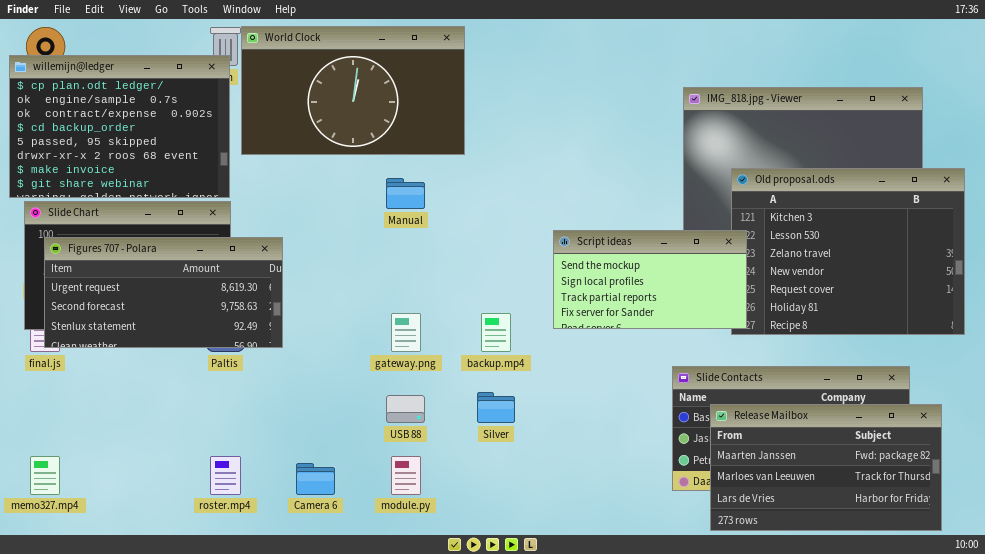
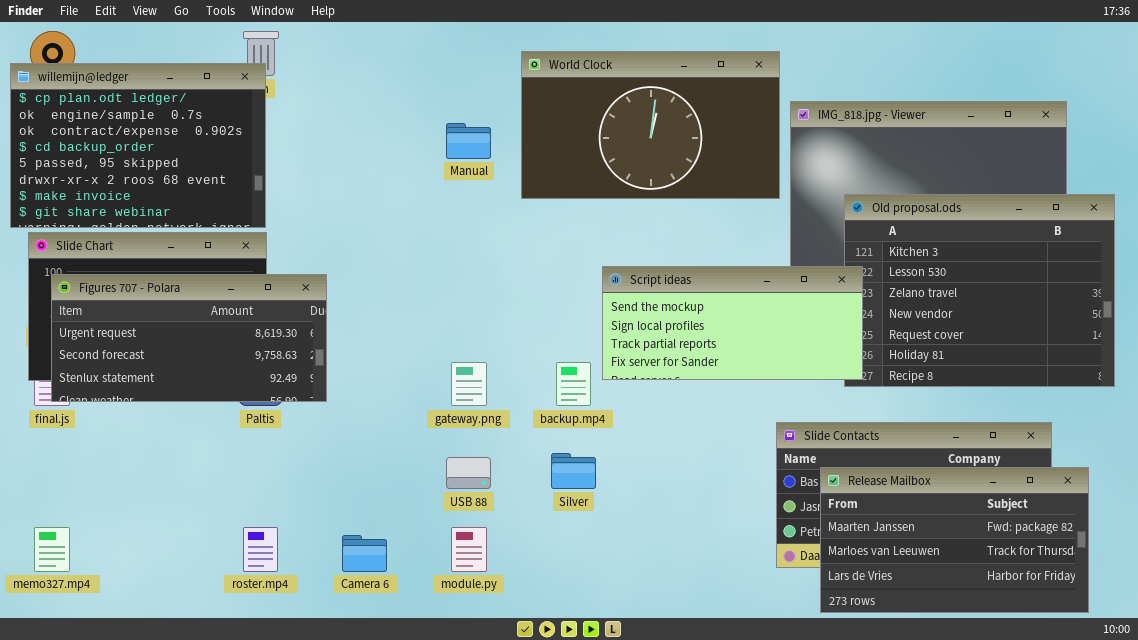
World Clock: [241,26,465,155] -> [521,51,780,199], moved
Manual: [386,178,425,209] -> [446,123,491,159], moved
Script ideas: [553,230,747,329] -> [602,266,863,380], resized

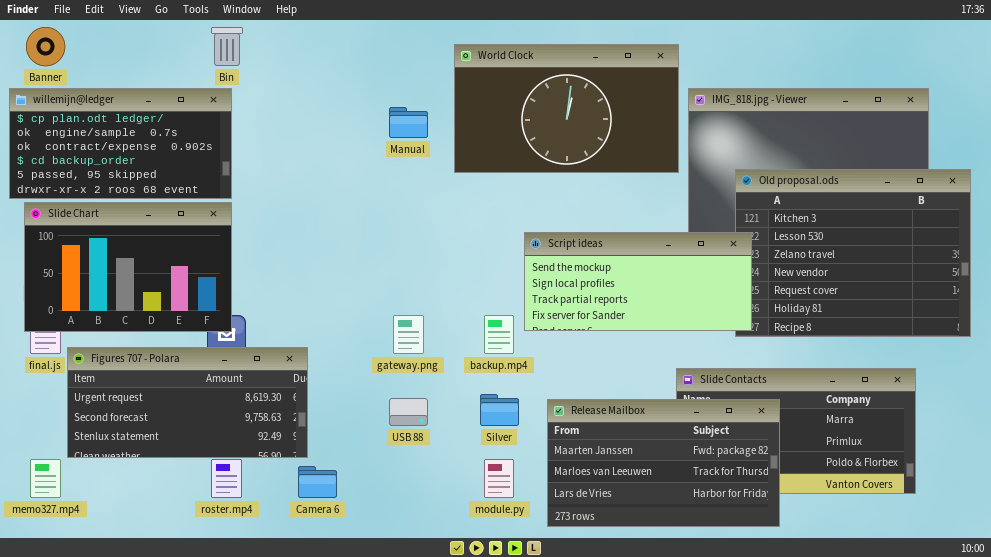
willemijn@ledger: [10,63,266,228] -> [9,88,232,199], resized
Figures 707 - Polara: [51,274,327,402] -> [67,347,308,458], moved
Release Mailbox: [820,467,1089,613] -> [547,399,780,527], moved
module.py: [451,527,487,572] -> [484,459,514,498], moved

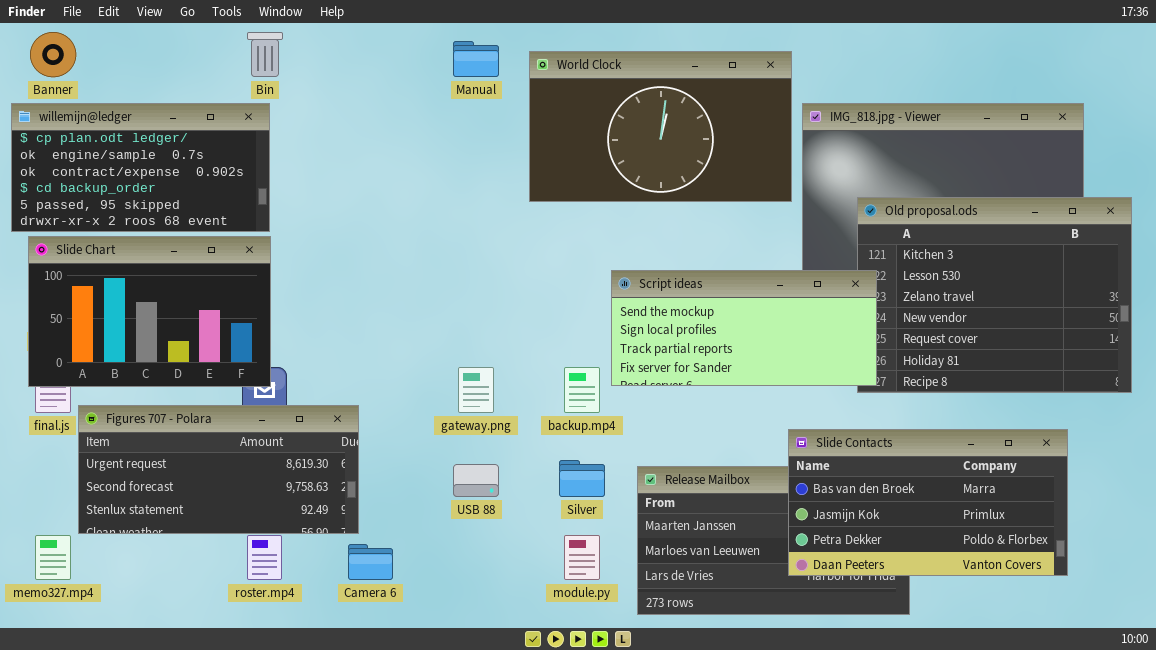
Manual: [389,107,428,138] -> [453,41,499,77], moved
Slide Contacts: [676,368,916,494] -> [788,429,1068,576], raised

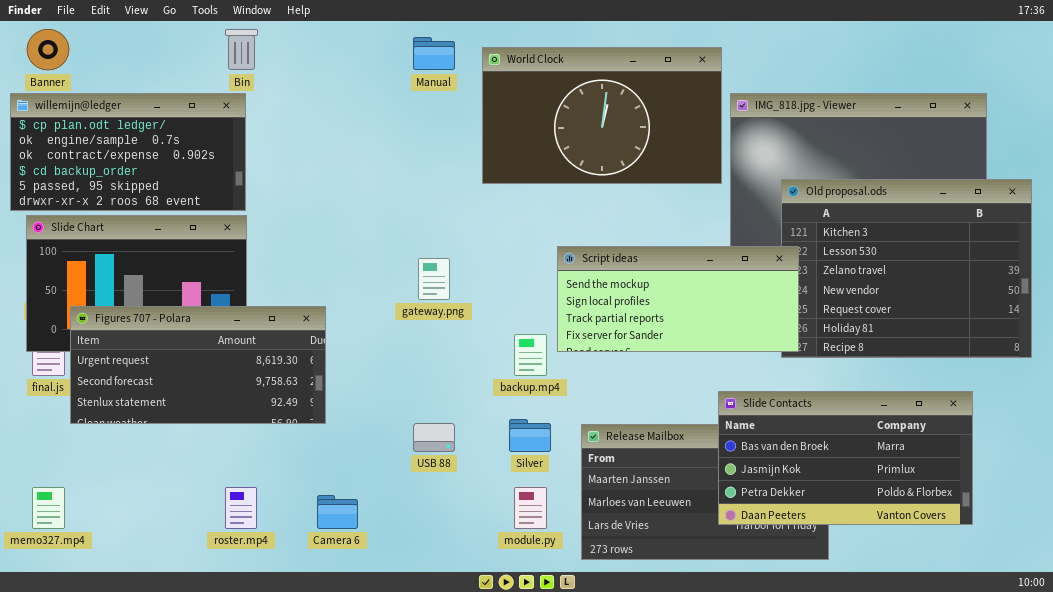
gateway.png: [458,367,494,413] -> [418,258,450,300], moved
Figures 707 - Polara: [78,405,359,534] -> [70,306,326,424], moved

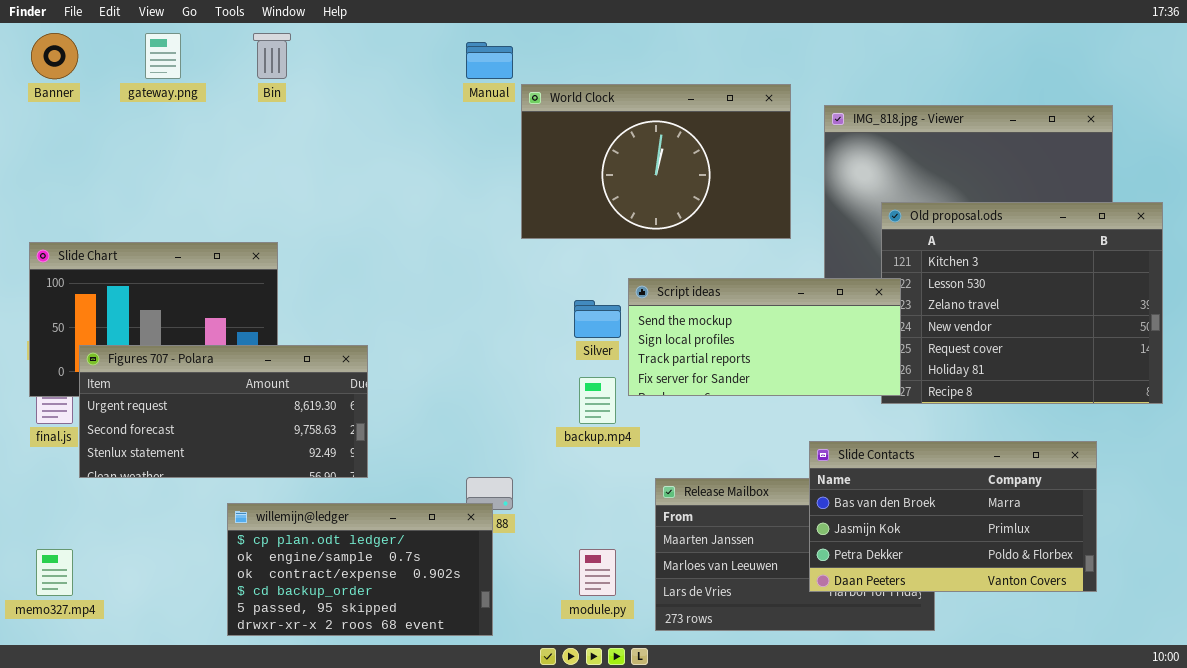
World Clock: [482,47,722,184] -> [521,84,791,239], moved
willemijn@ledger: [10,93,246,211] -> [227,503,493,636], moved
gateway.png: [418,258,450,300] -> [145,33,181,79], moved
Silver: [509,419,551,452] -> [574,300,621,338], moved

